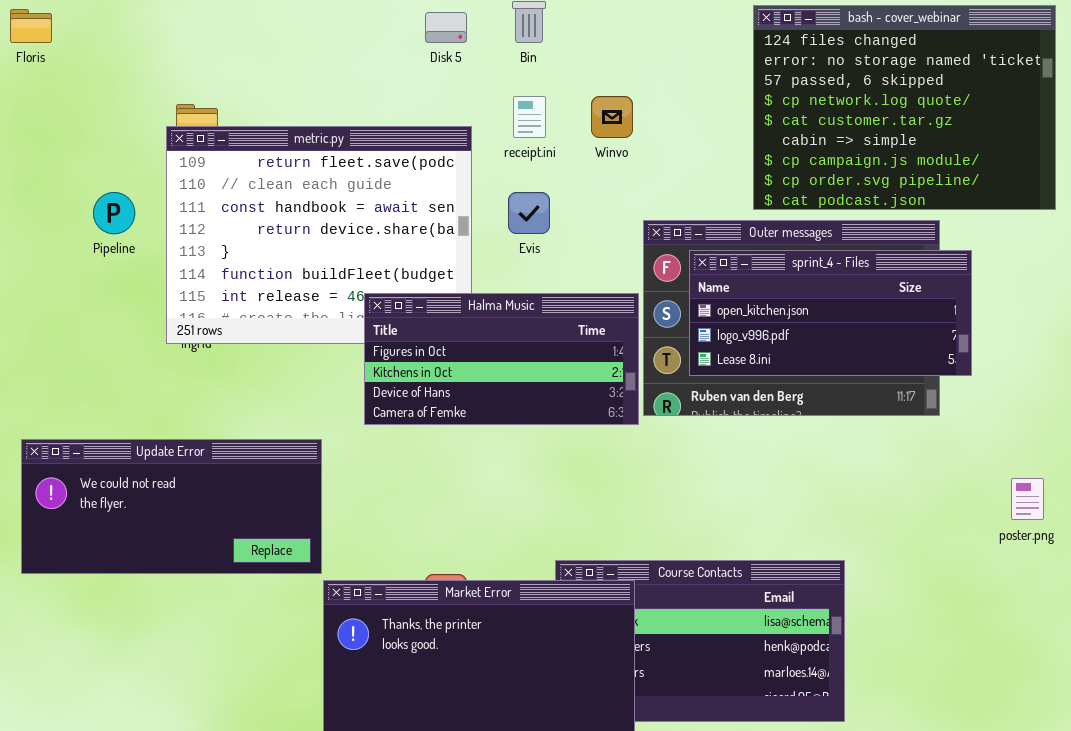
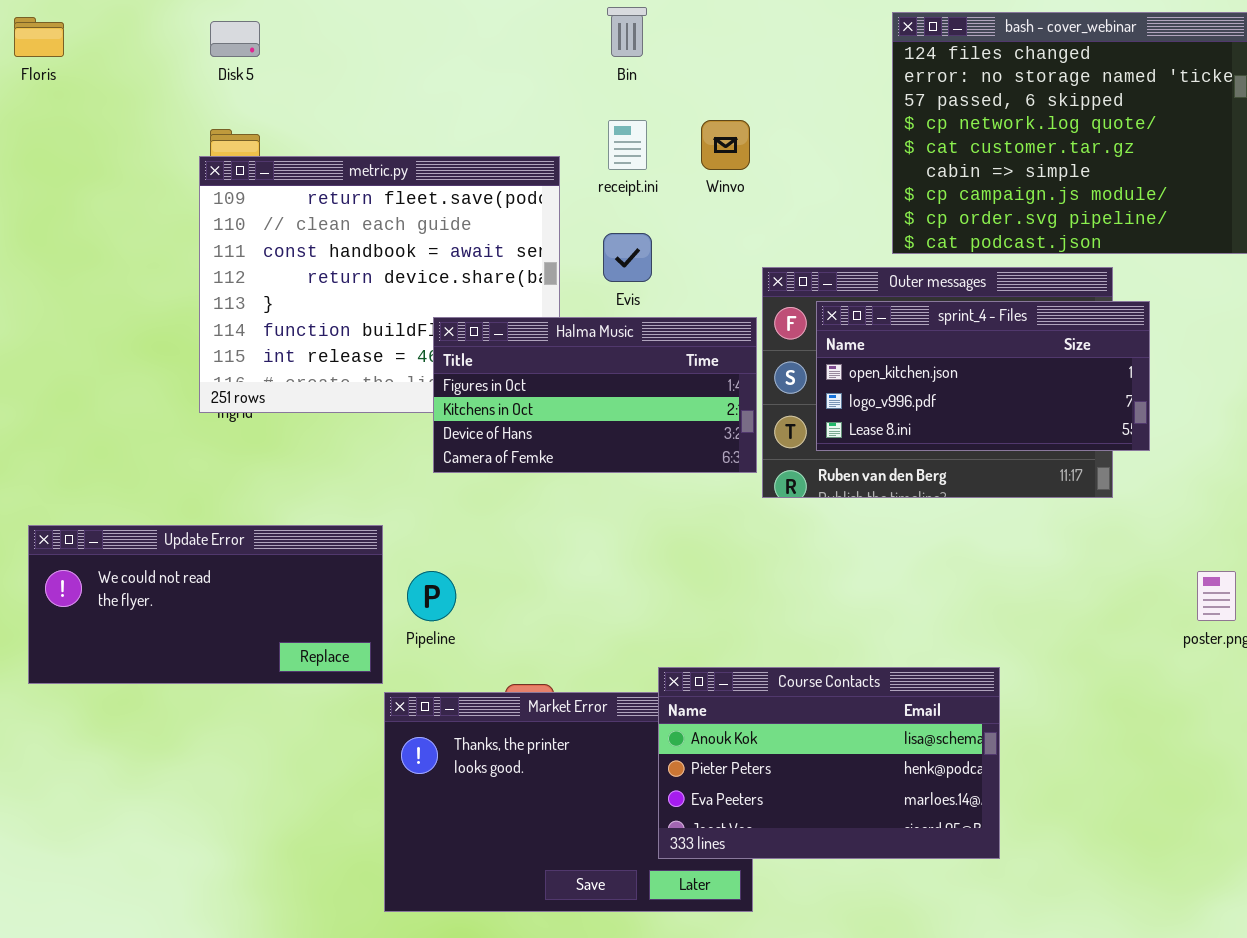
Disk 5: [425,12,467,43] -> [210,21,260,57], moved
Pipeline: [93,192,135,234] -> [407,571,456,621], moved
Halma Music: [364,293,639,425] -> [433,317,757,473], moved
Course Contacts: [555,560,845,722] -> [658,667,1000,859], raised

